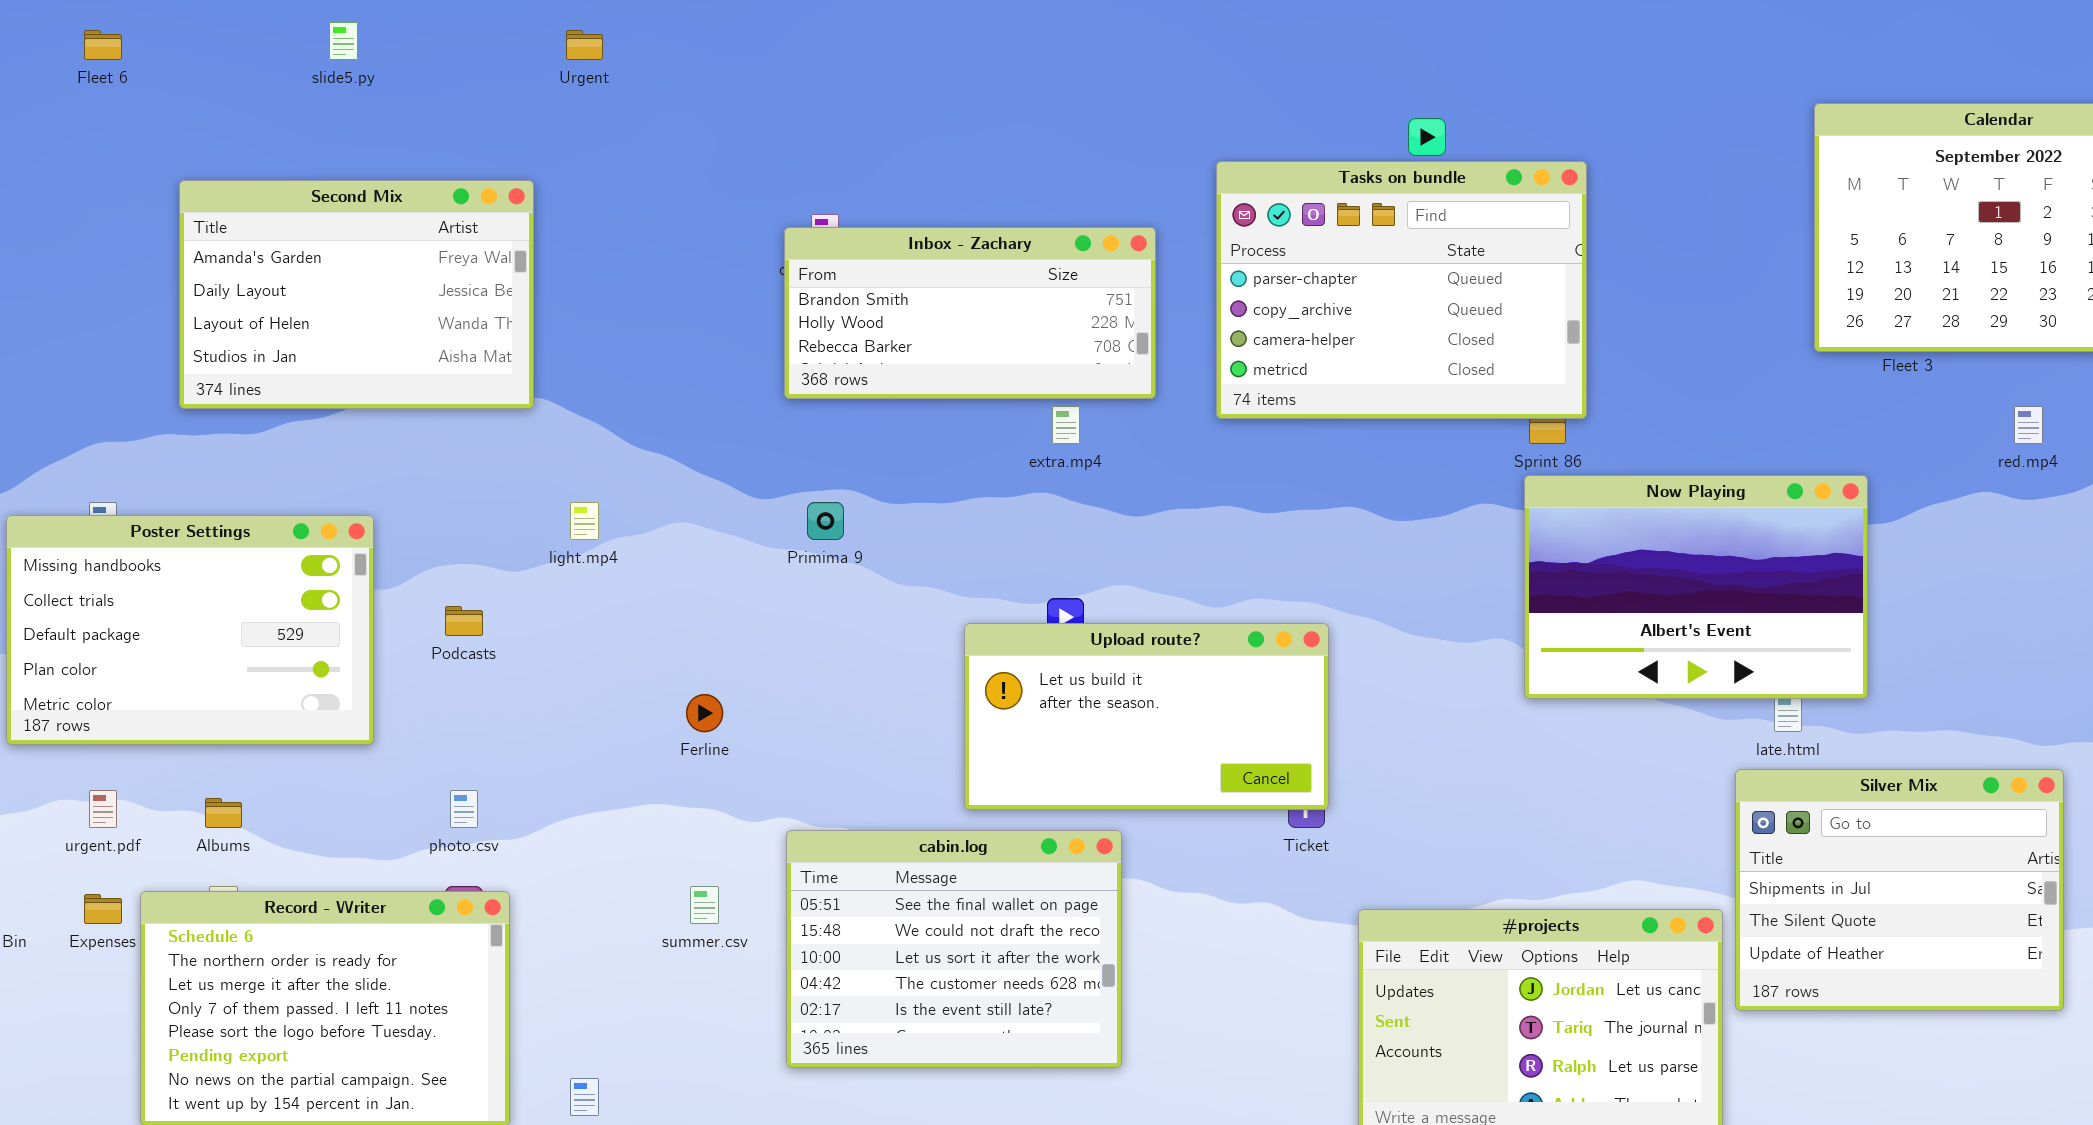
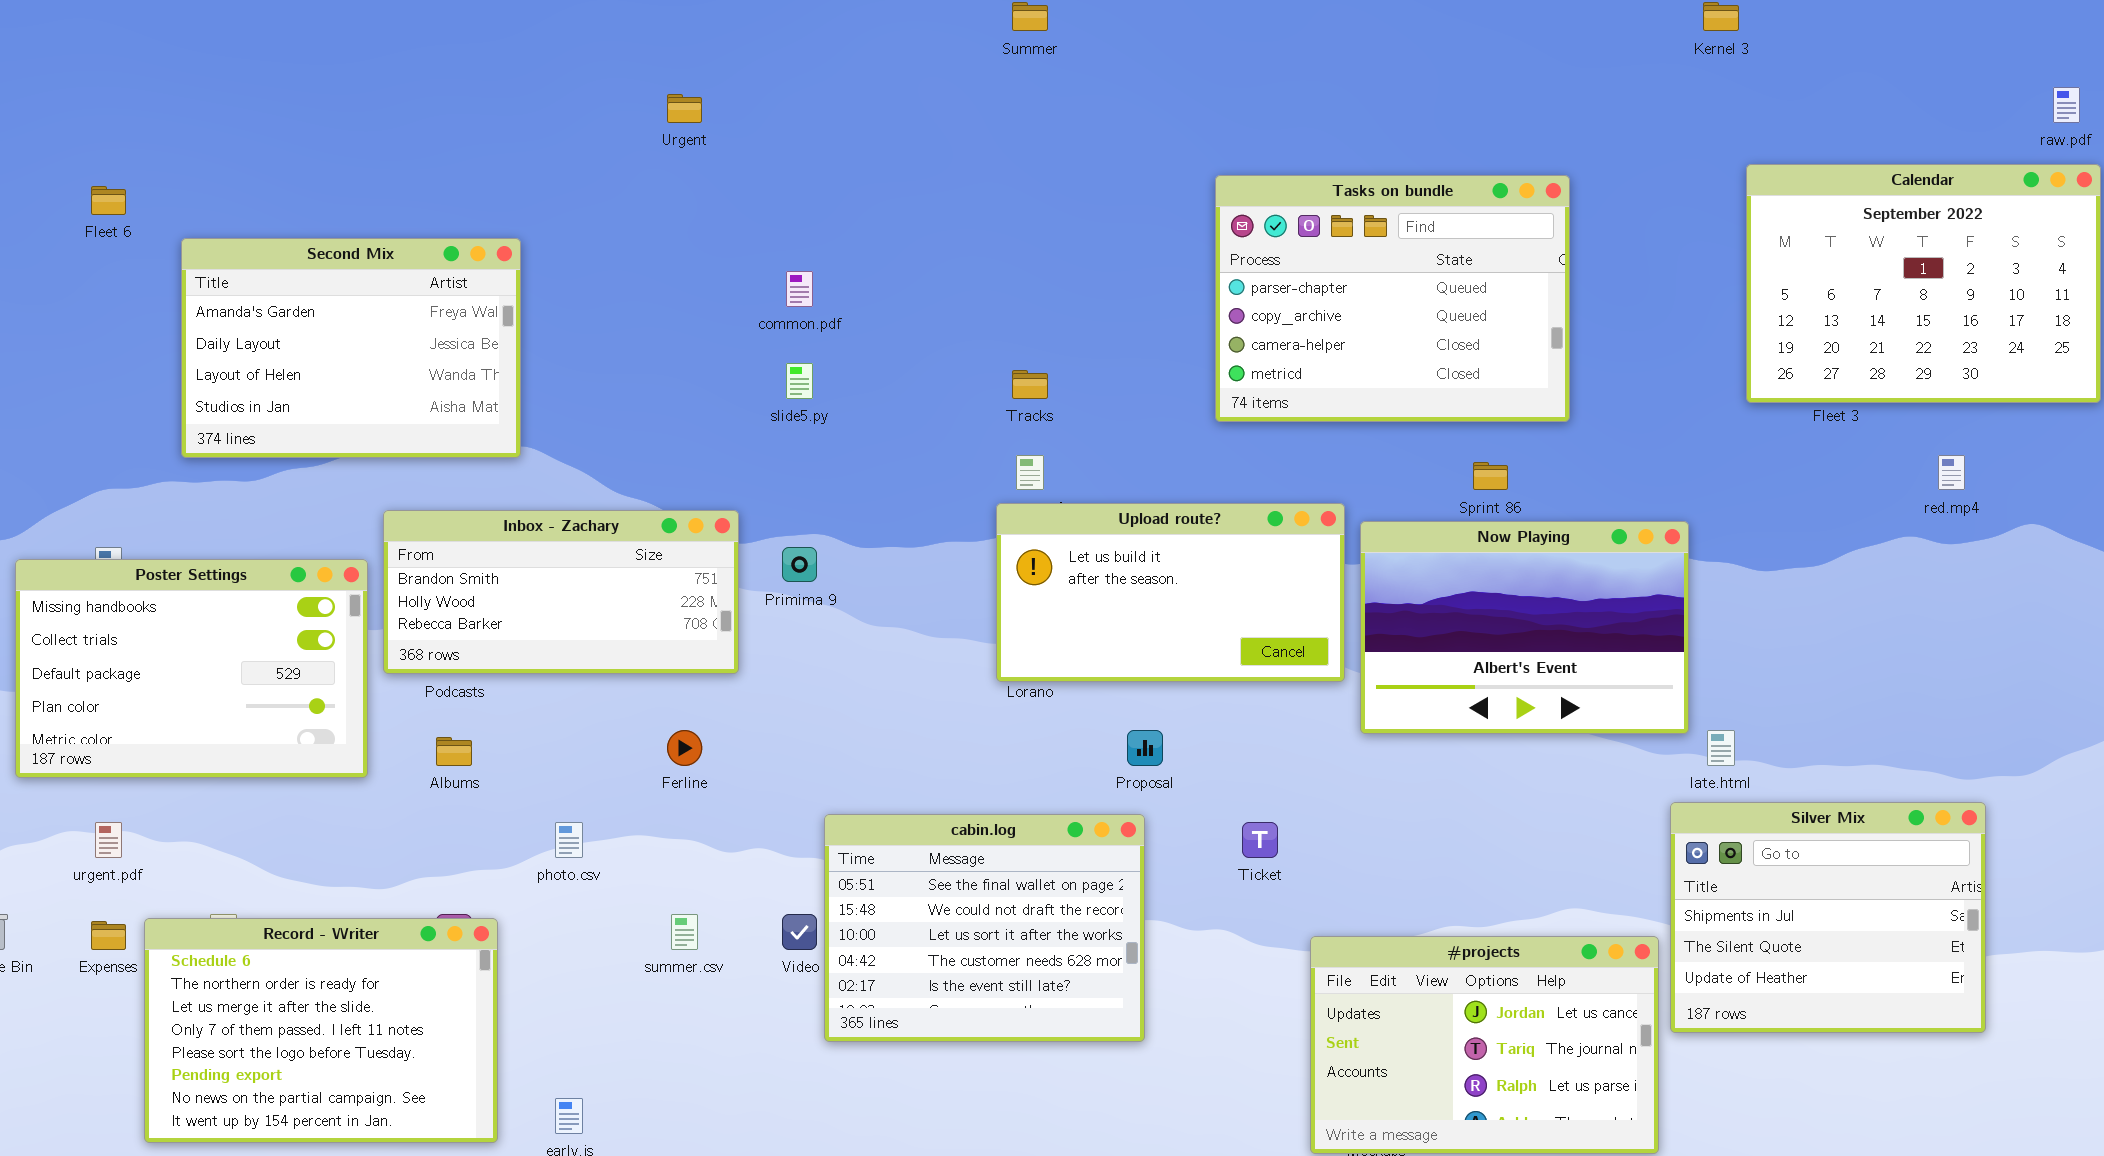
slide5.py: [329,22,358,60] -> [786,363,813,399], moved
Fleet 6: [84,30,122,60] -> [91,186,126,215], moved
Urgent: [566,30,603,60] -> [667,94,702,123], moved
Tasks on bundle: [1216,161,1587,419] -> [1215,175,1570,422], moved
Inbox - Zachary: [784,227,1156,399] -> [383,510,739,674], moved
Now Playing: [1524,475,1868,699] -> [1360,521,1689,734], moved
Upload route?: [964,623,1329,810] -> [996,503,1345,682], moved
photo.csv: [450,790,478,828] -> [555,822,583,858], moved
Albums: [205,798,242,828] -> [436,737,472,766], moved
cabin.log: [786,830,1122,1068] -> [824,814,1145,1042], moved

